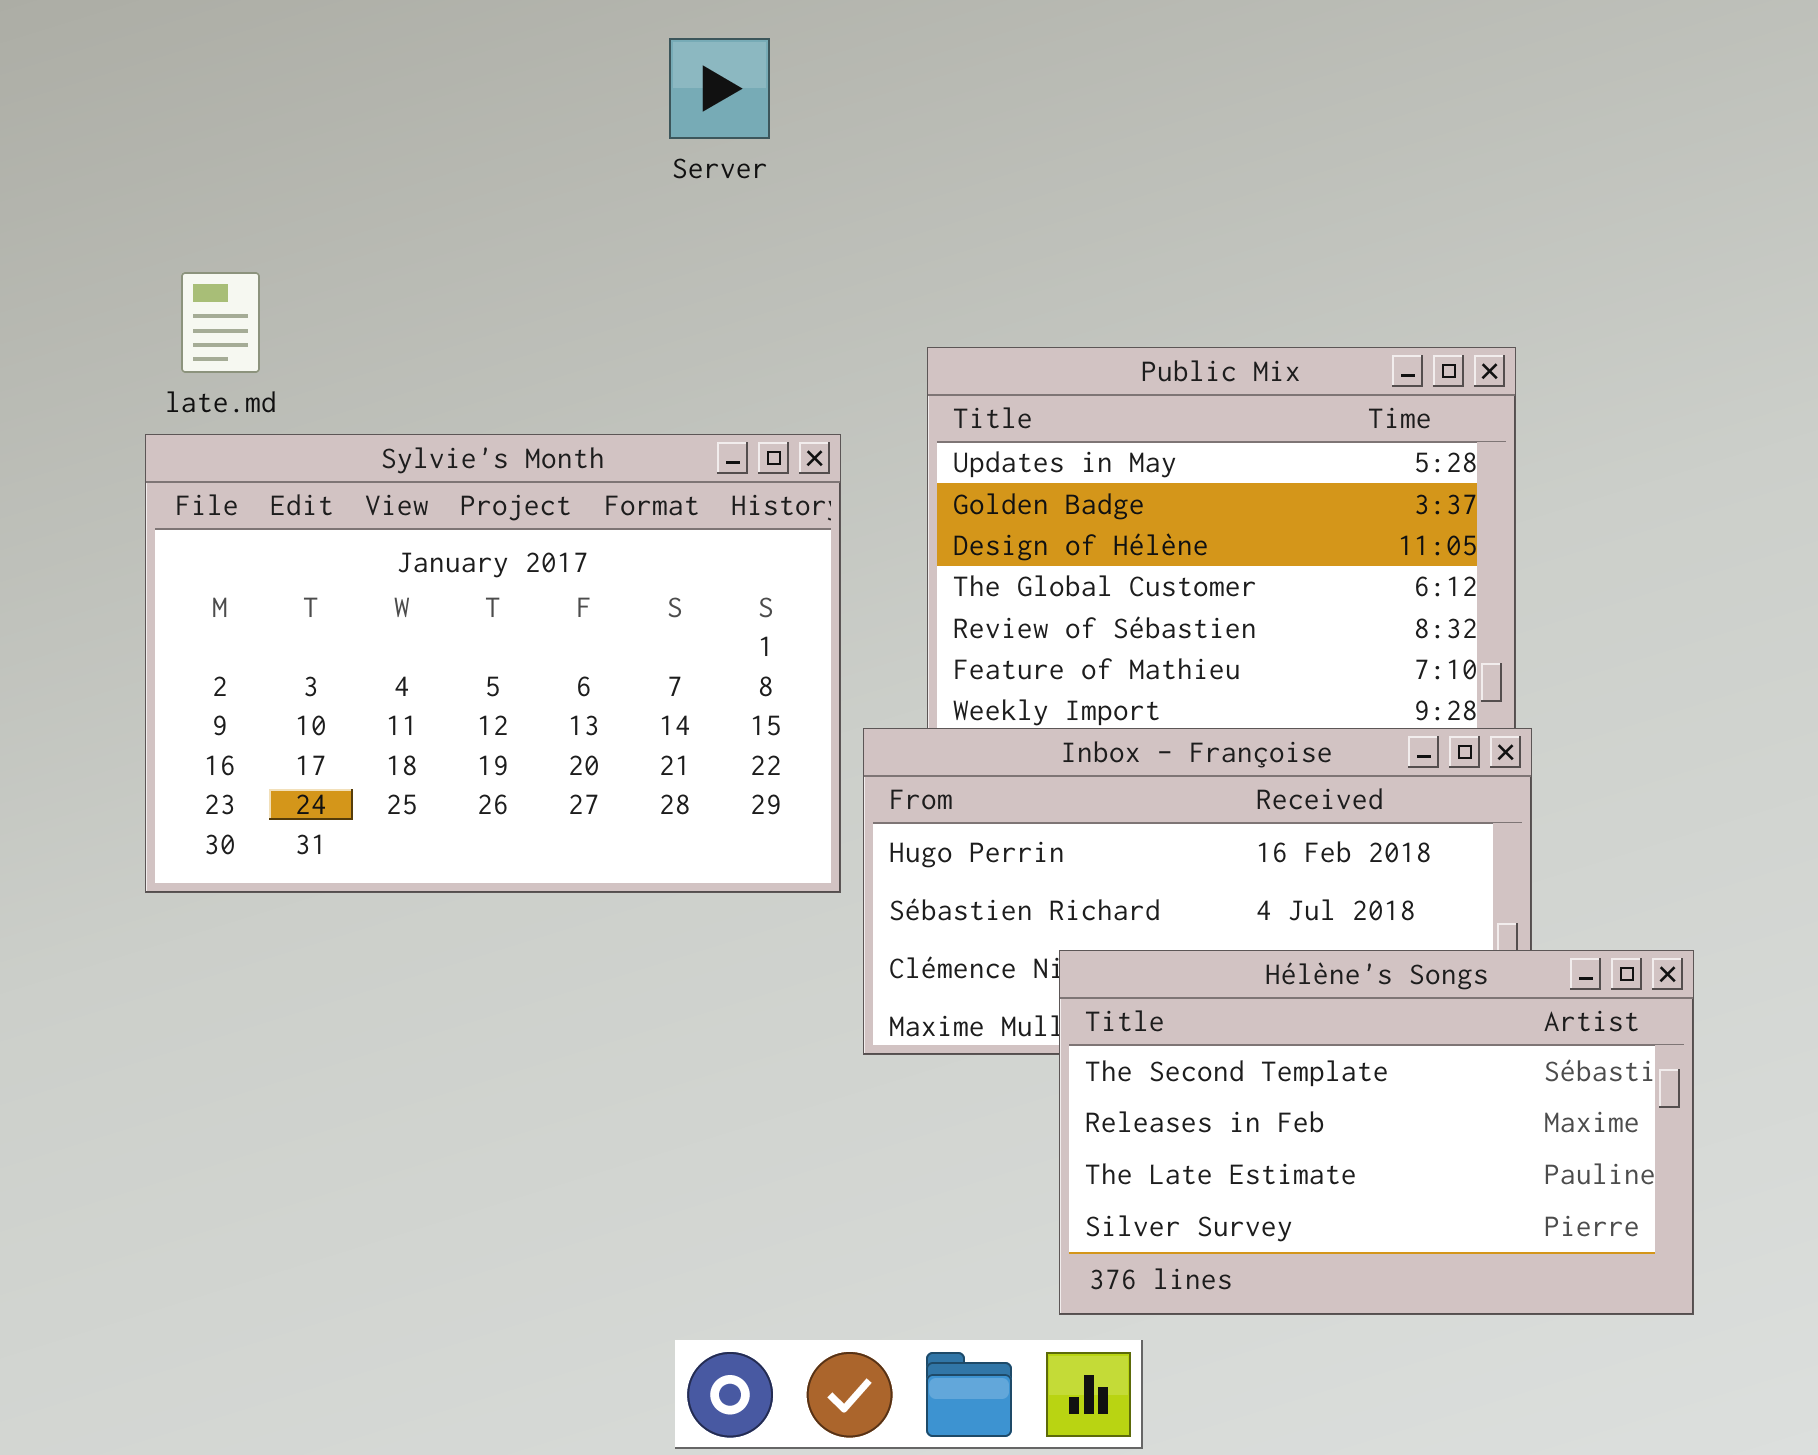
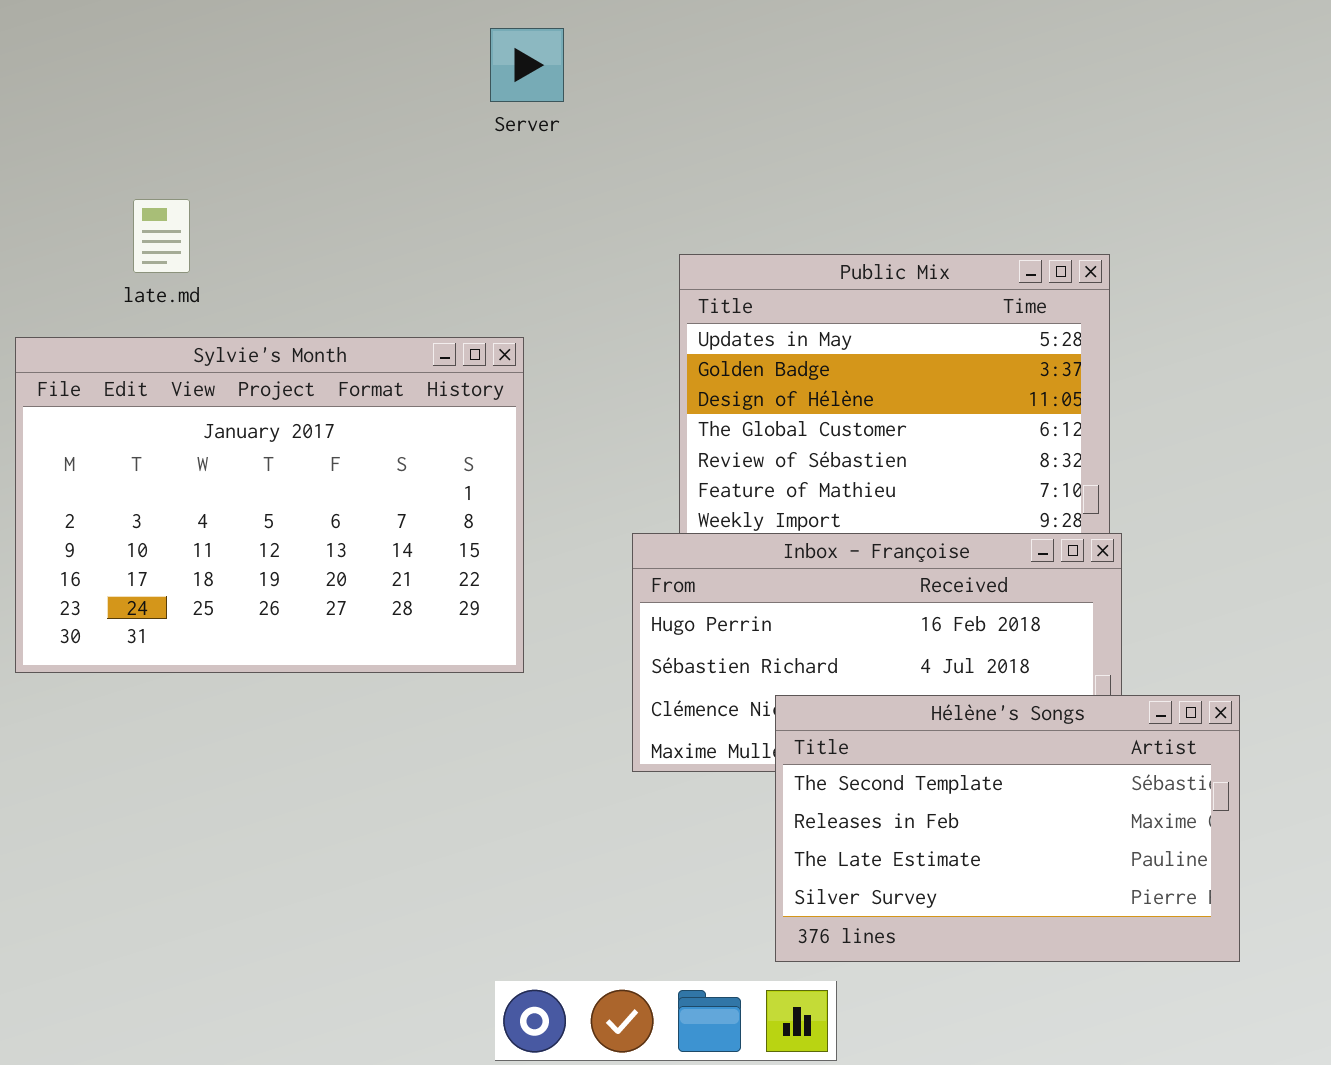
Sylvie's Month: [145,434,841,893] -> [15,337,524,673], moved

